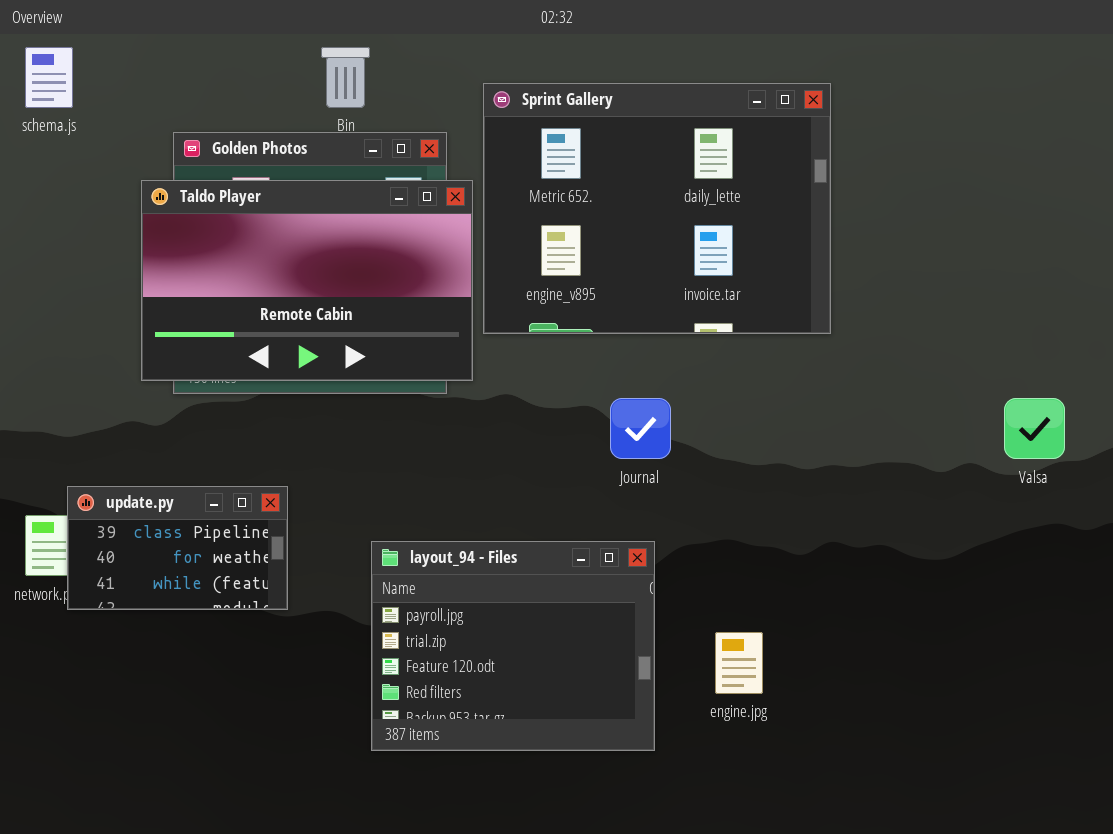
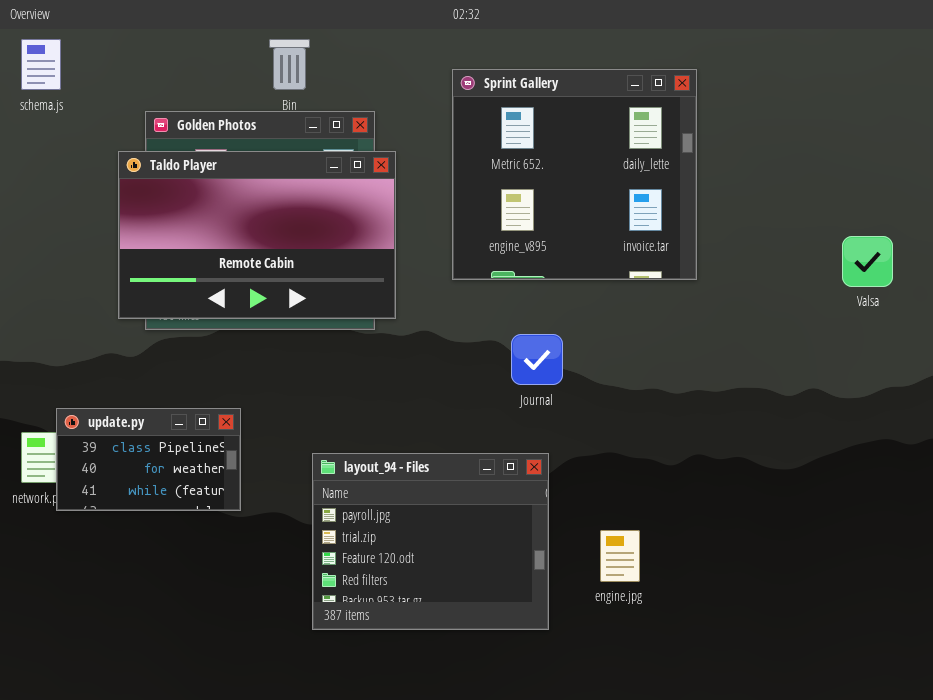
Sprint Gallery: [483,83,831,334] -> [452,69,697,280], resized
Valsa: [1004,398,1065,459] -> [842,236,893,287], moved

